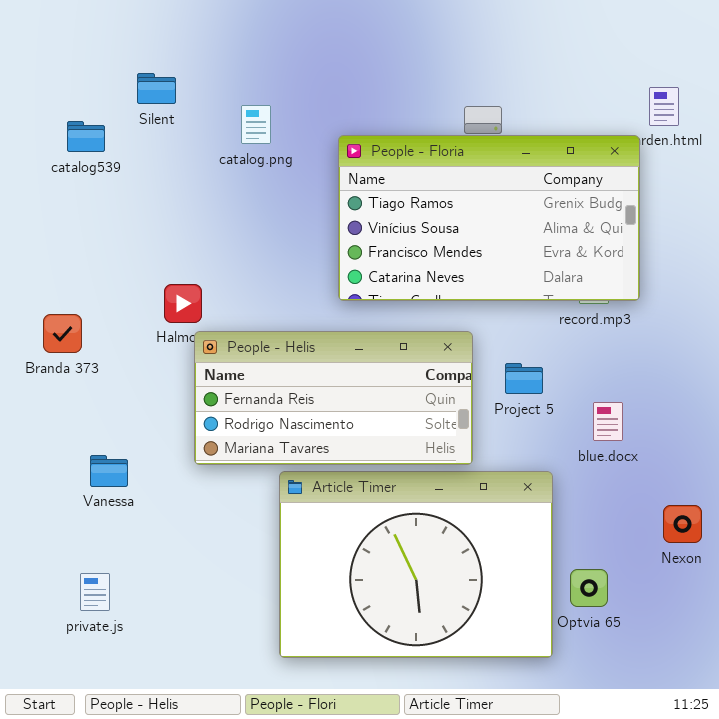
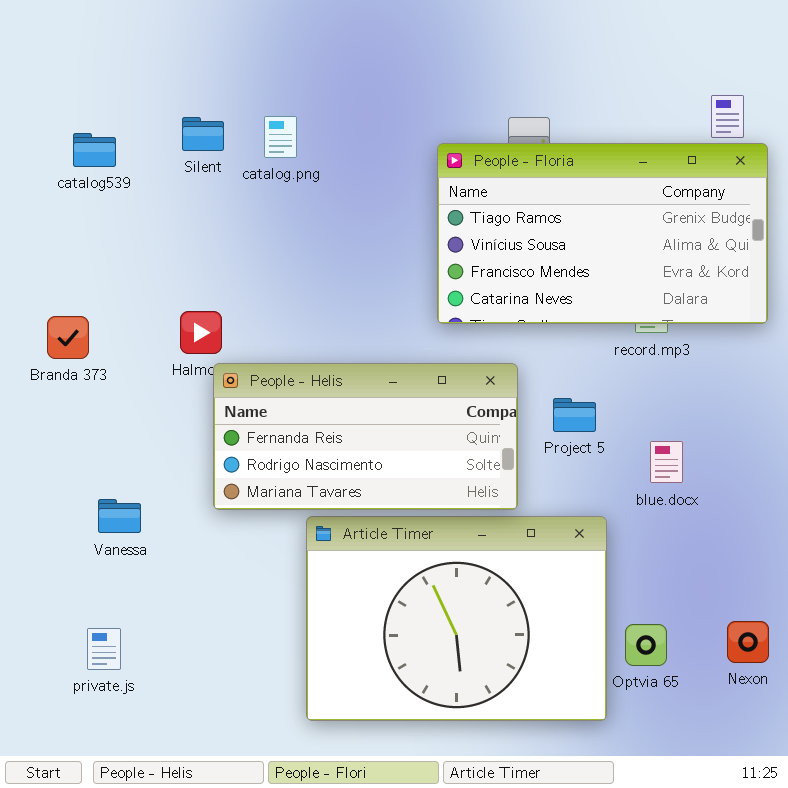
Silent: [137,73,176,104] -> [182,117,224,151], moved
People - Floria: [338,135,640,301] -> [437,143,768,324], moved
Branda 373: [43,314,82,353] -> [47,316,89,359], moved
Nexon: [663,505,702,543] -> [727,621,769,663], moved

